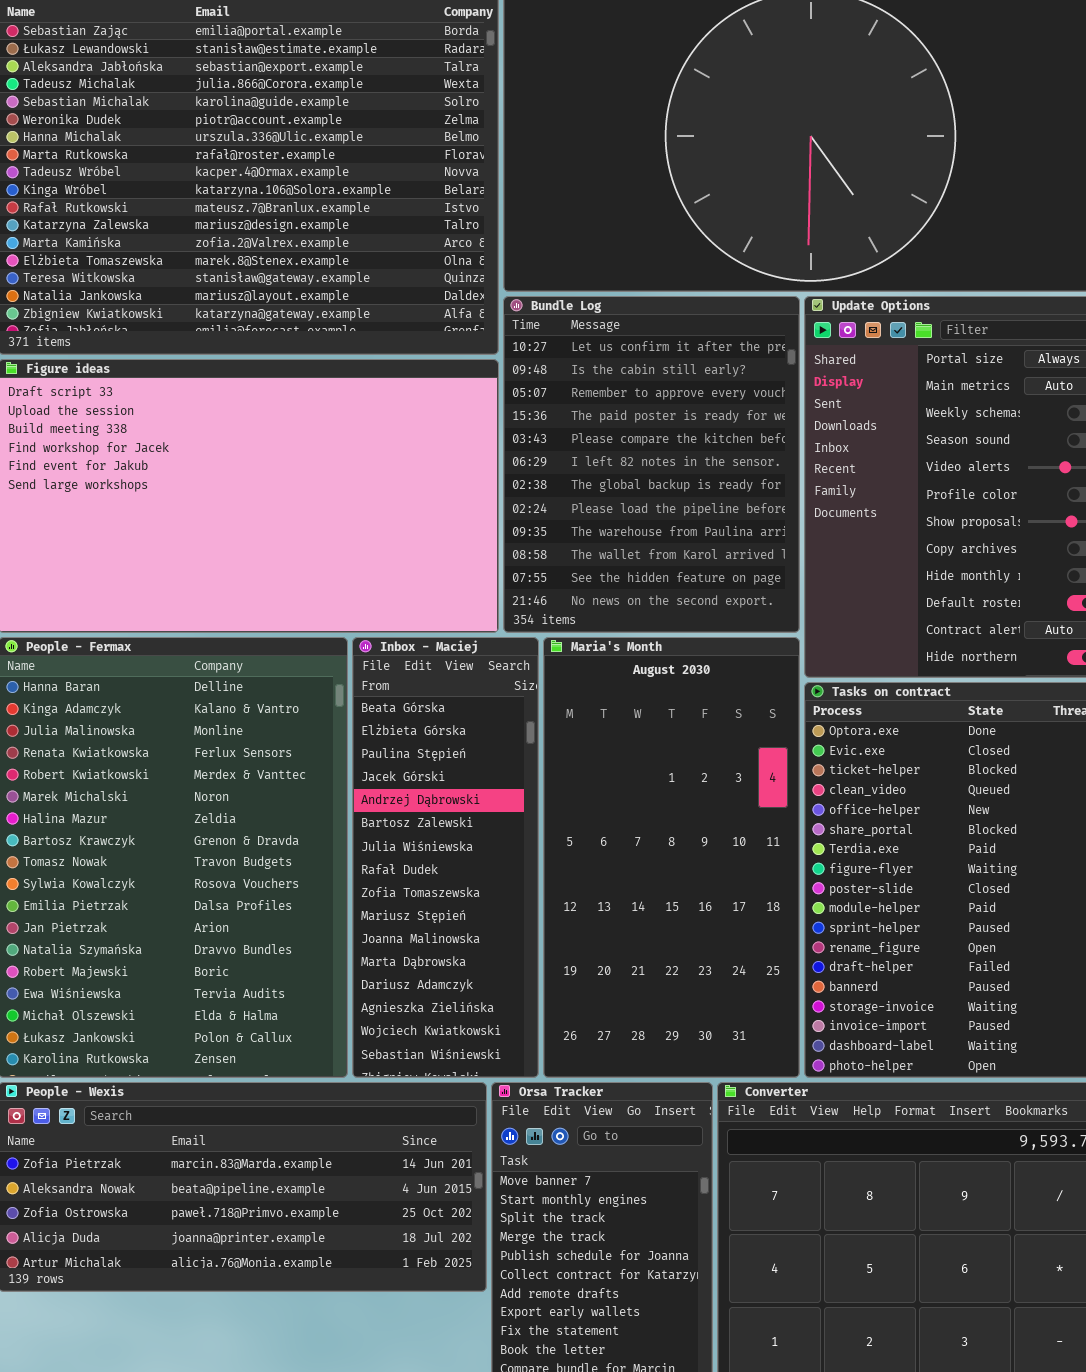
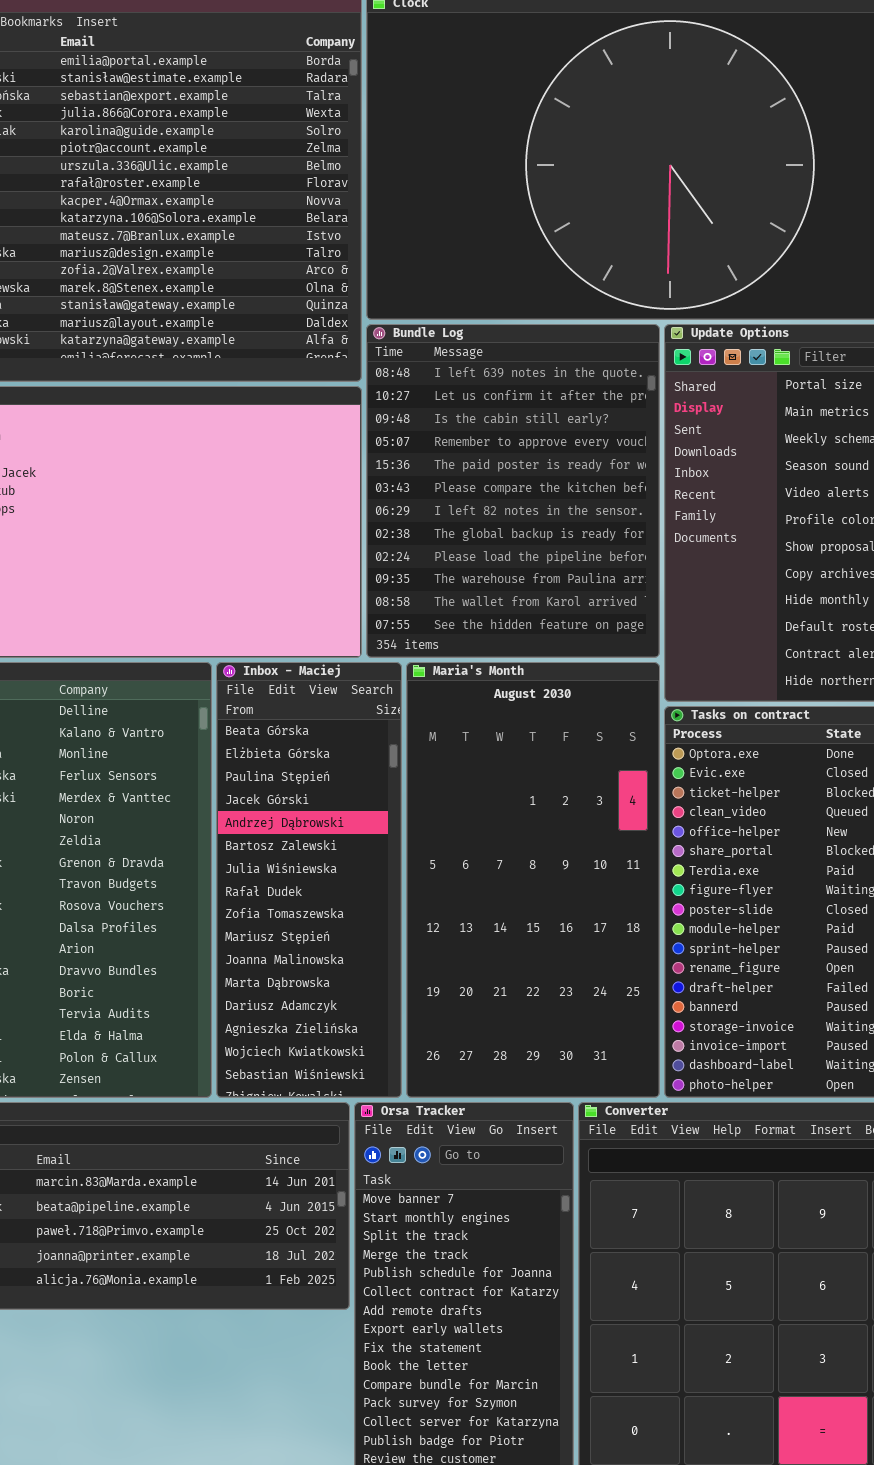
Bundle Log: [503,296,800,633] -> [366,324,660,658], scrolled up 1 row

